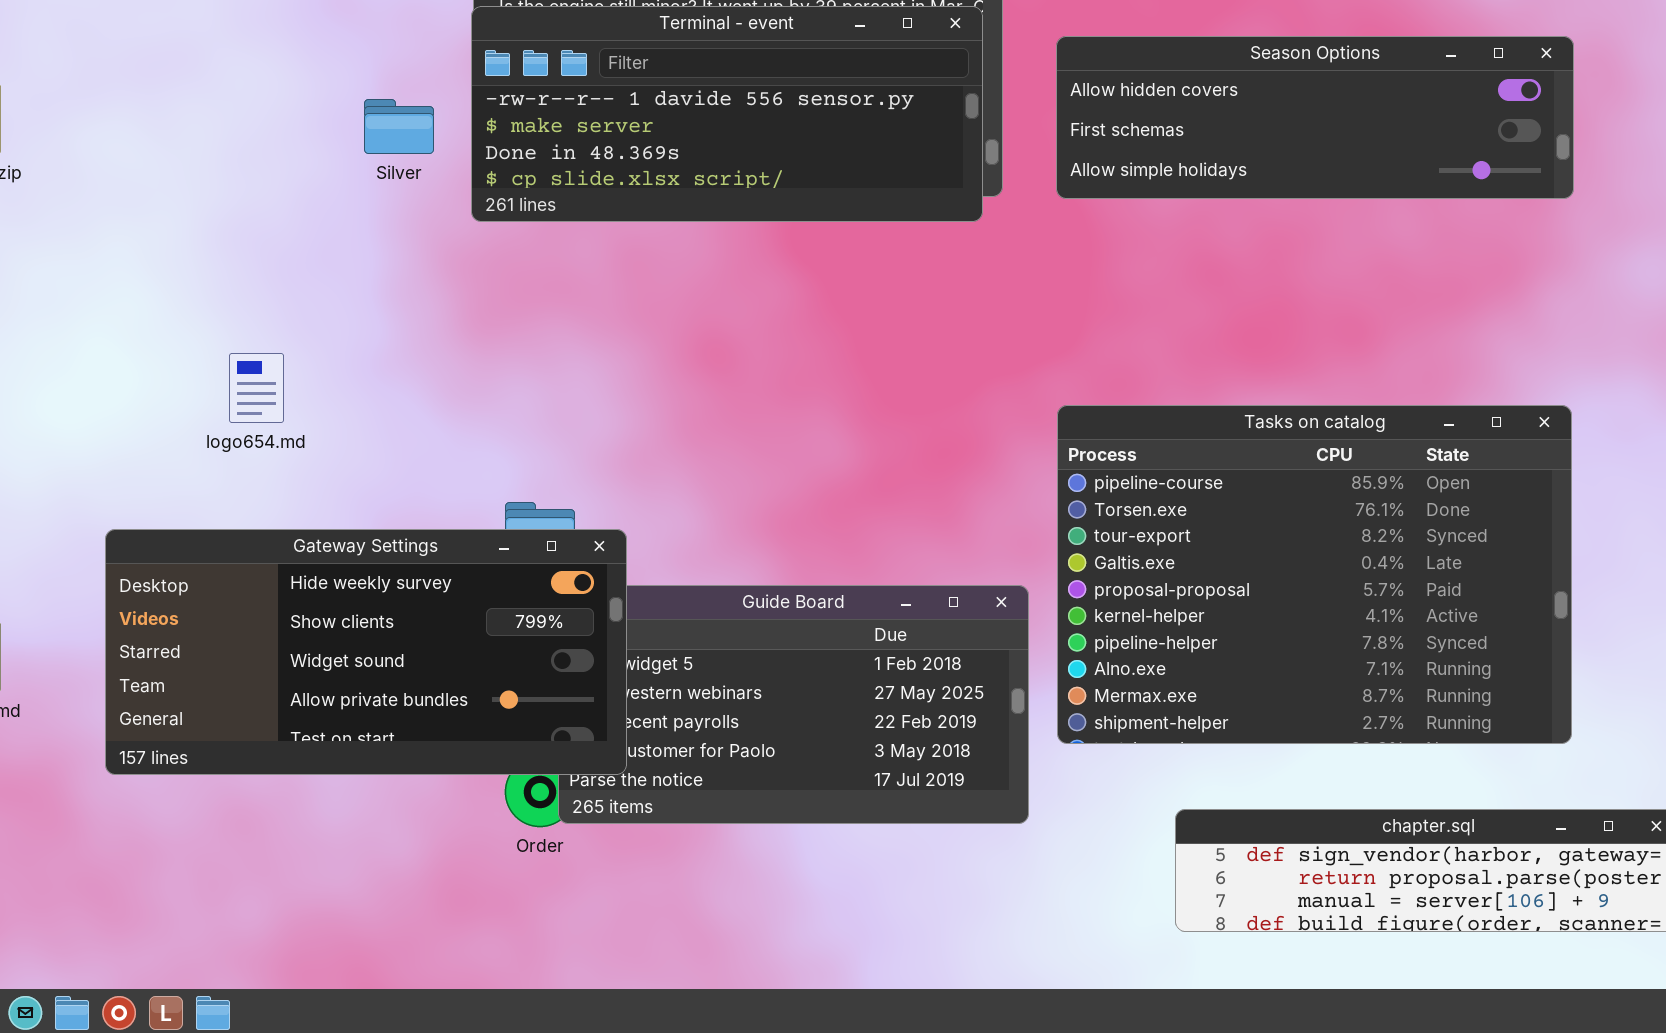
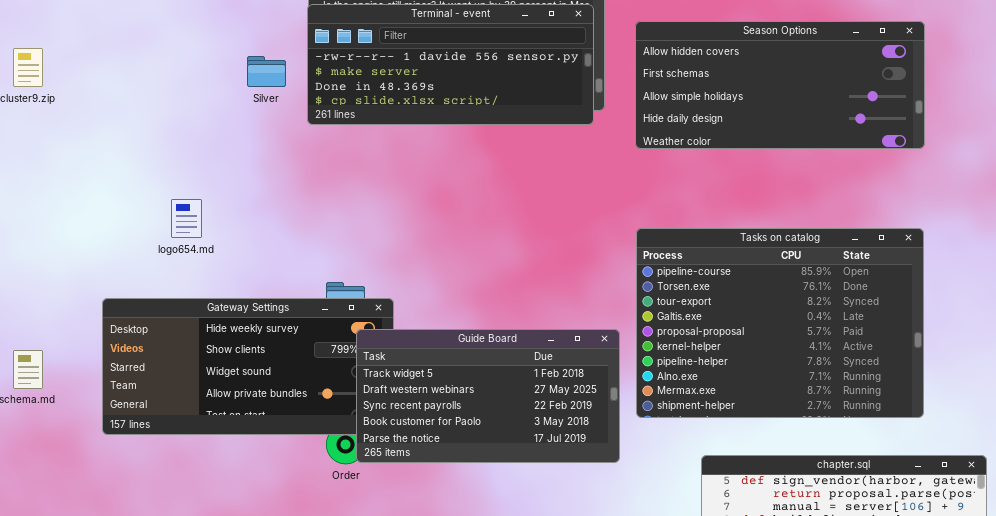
Season Options: [1056,36,1574,199] -> [635,21,925,149], resized
Guide Board: [558,585,1029,824] -> [356,329,620,463], raised

